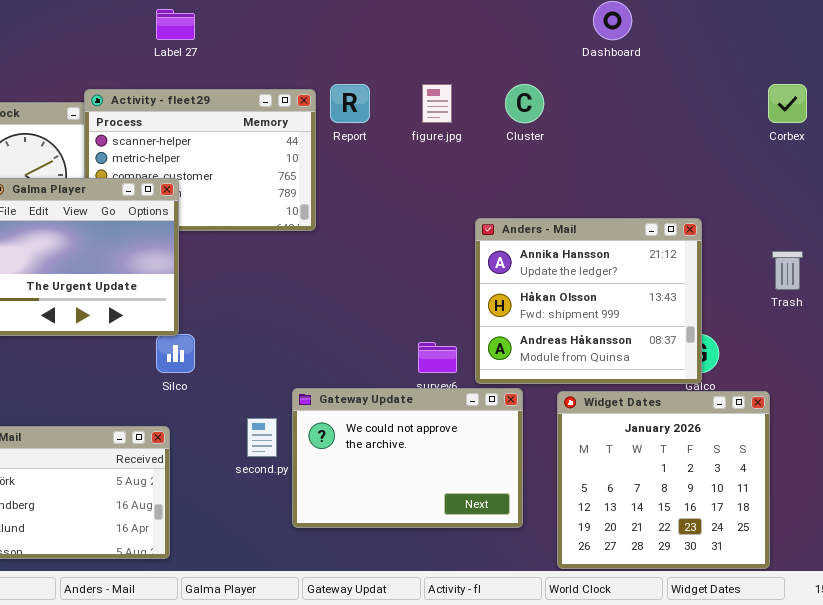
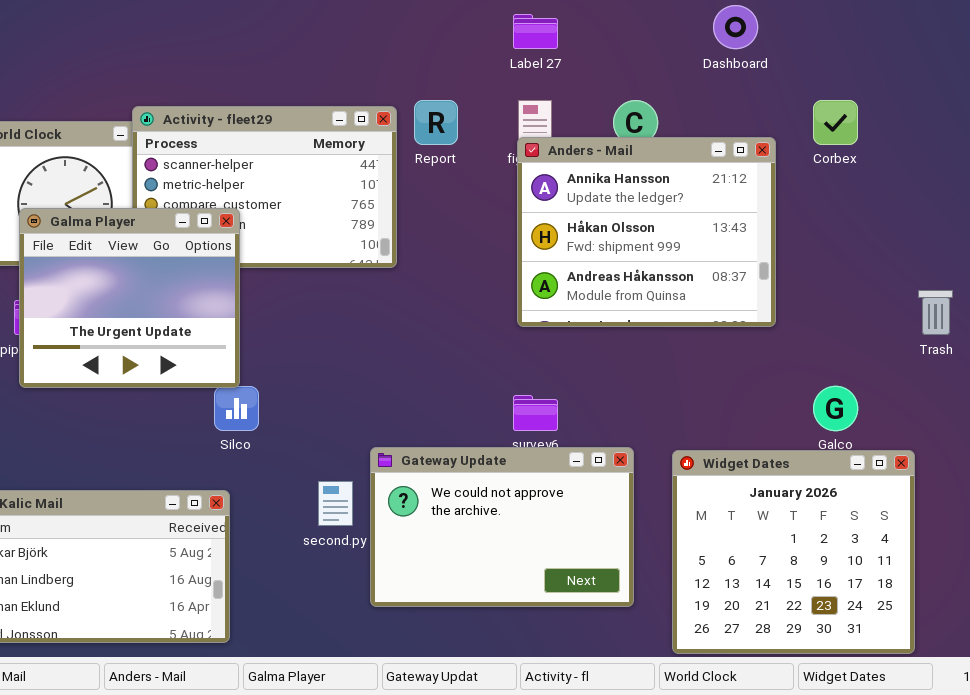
Label 27: [156,9,195,40] -> [513,14,558,49], moved
Corbex: [768,84,807,123] -> [813,100,858,145], moved
Anders - Mail: [475,218,702,384] -> [517,137,776,327], moved

